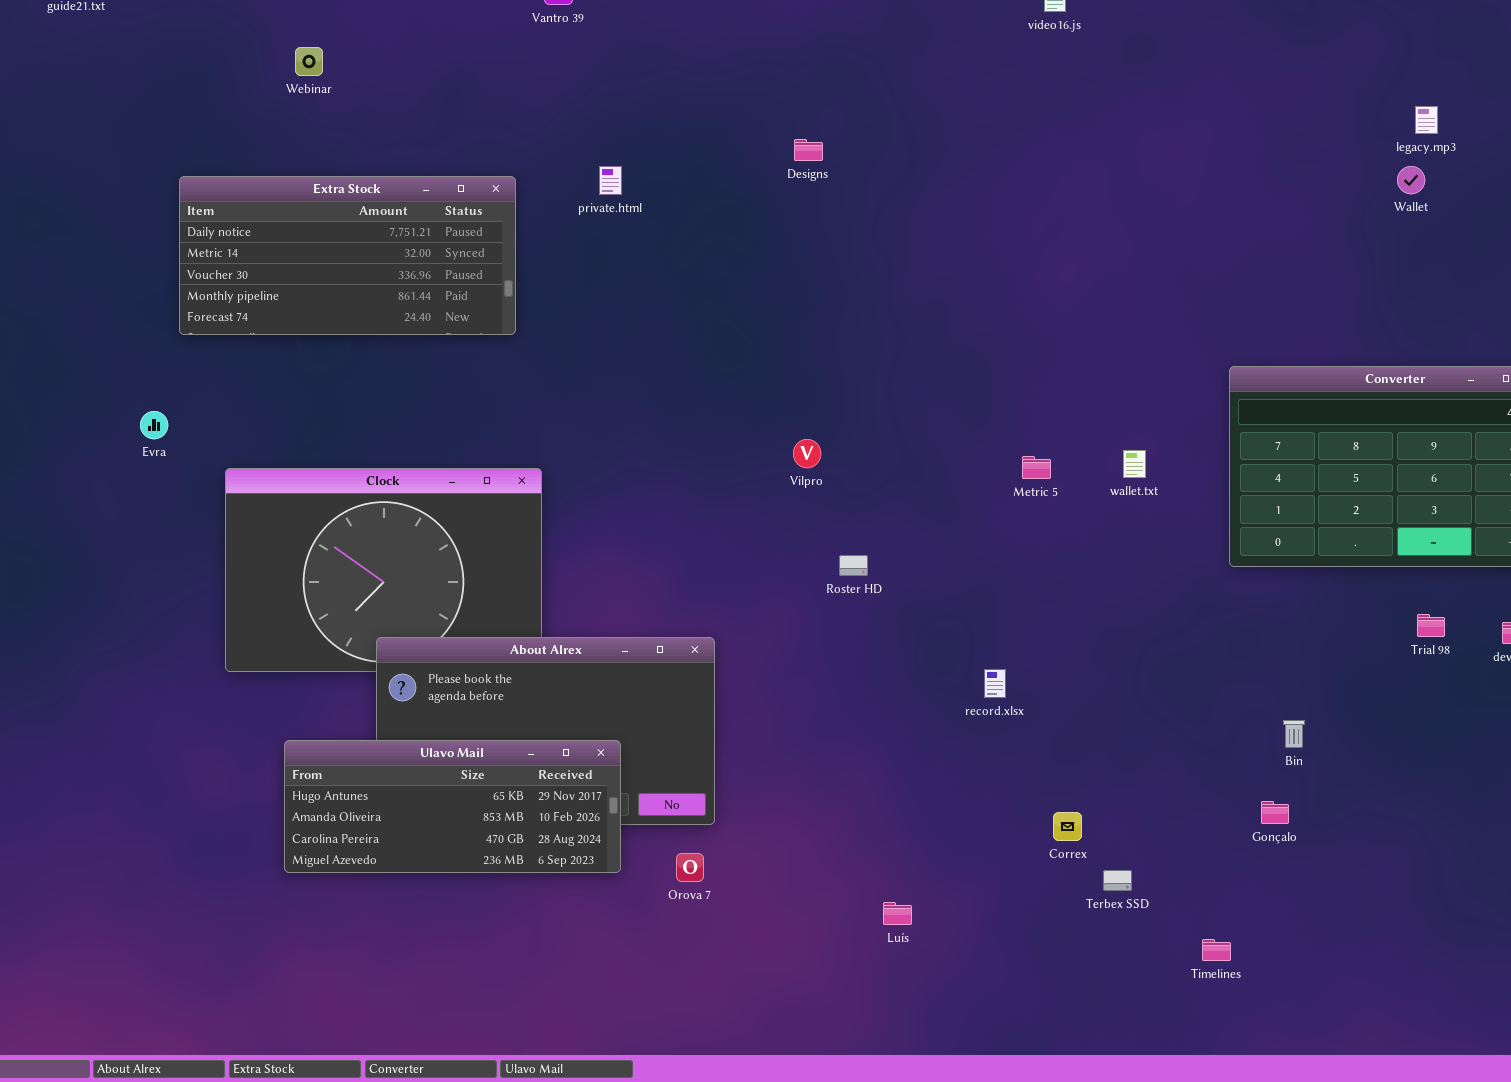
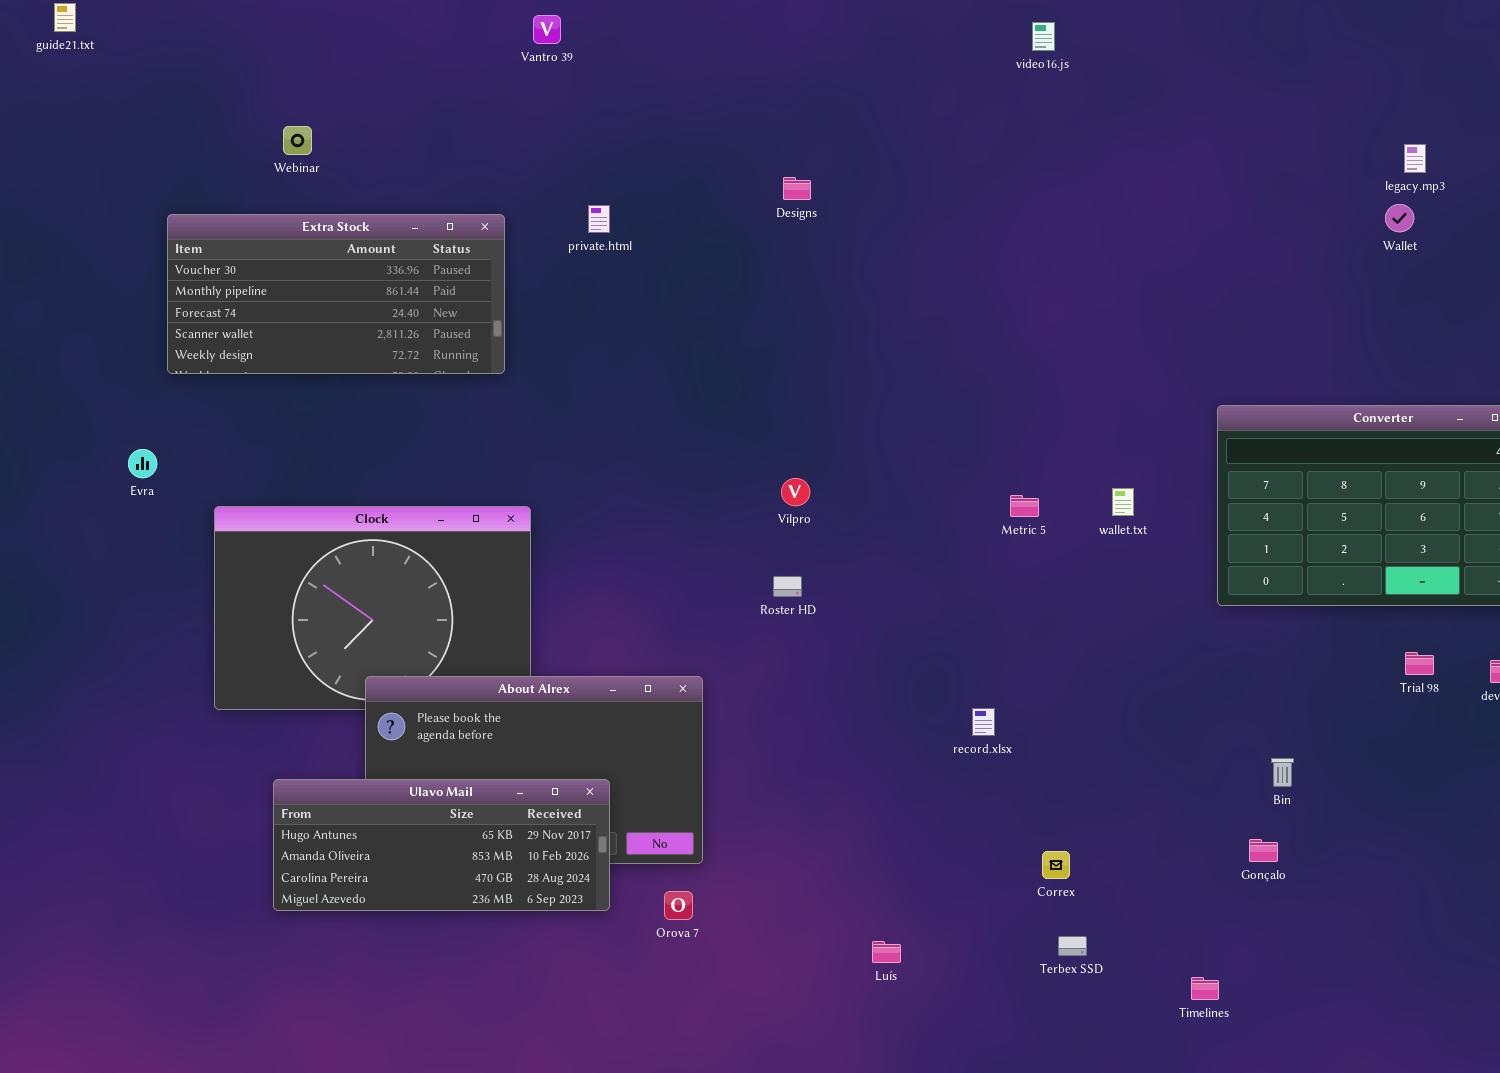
Webinar: [295,47,323,76] -> [283,126,312,155], moved
Extra Stock: [179,176,516,335] -> [167,214,505,374], scrolled down 2 rows
Roster HD: [839,555,868,576] -> [773,576,802,597], moved
Terbex SSD: [1103,870,1132,891] -> [1058,936,1087,956], moved

